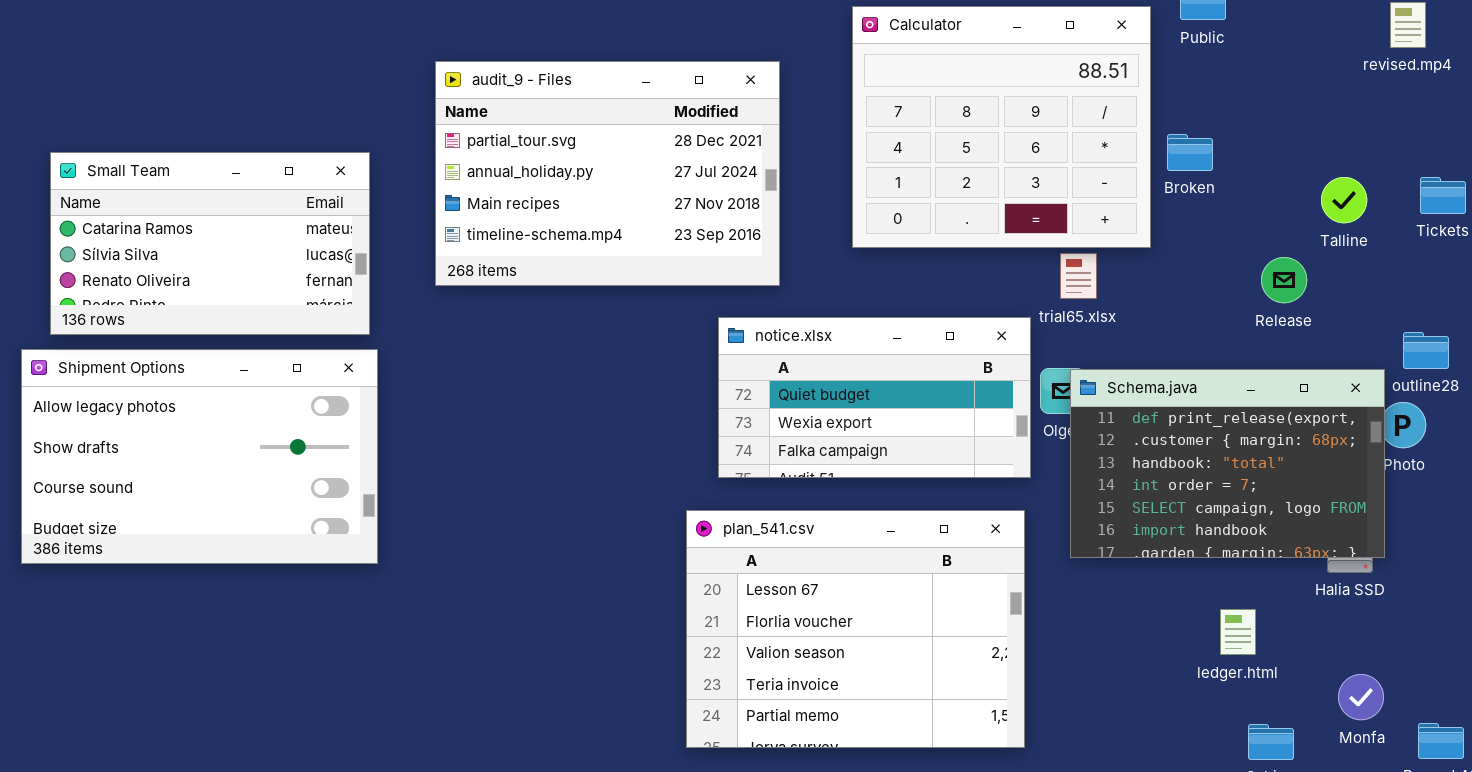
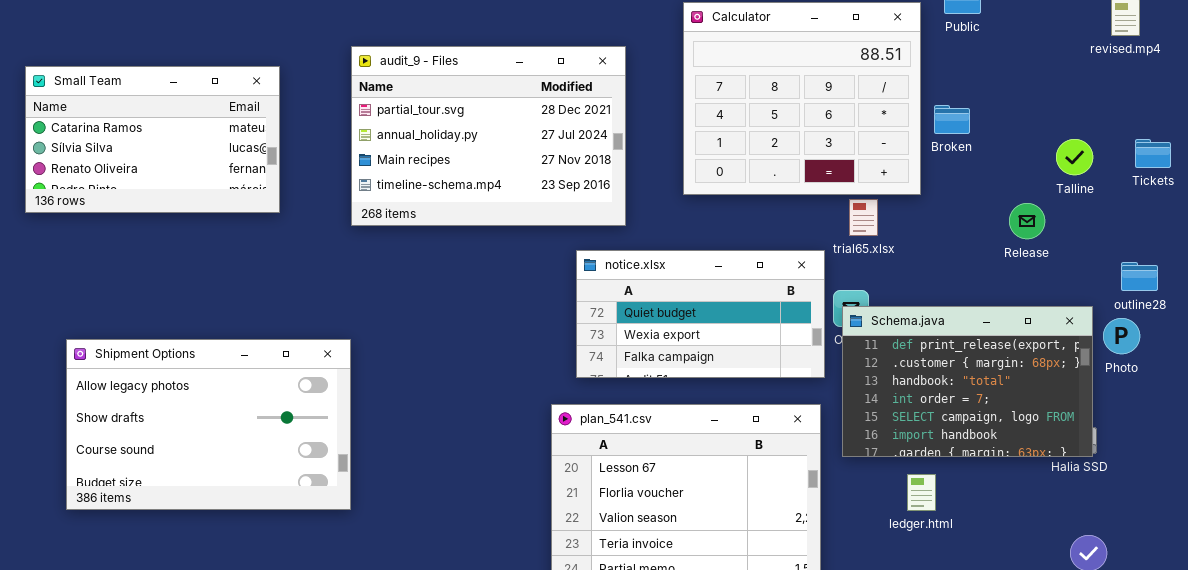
Small Team: [50,152,370,335] -> [25,66,280,213], moved
Shipment Options: [21,349,378,564] -> [66,339,351,510], moved
Schema.java: [1070,369,1385,558] -> [842,306,1093,457], moved
ledger.html: [1220,609,1256,655] -> [907,474,936,511], moved

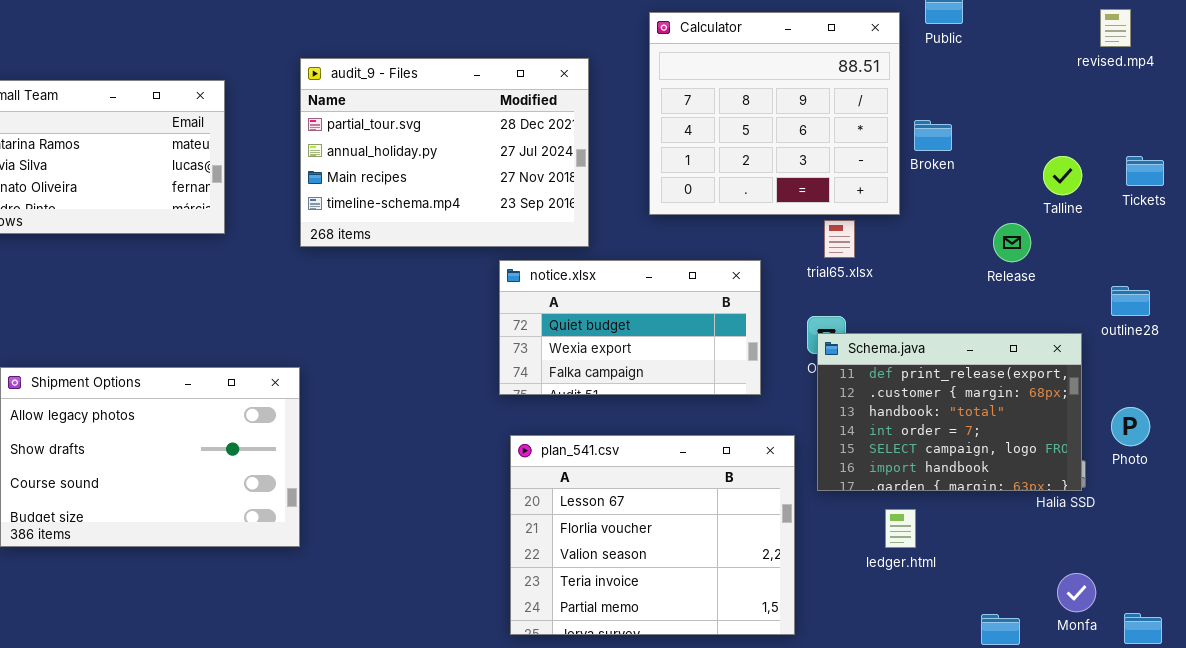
notice.xlsx: [576,250,825,378] -> [499,260,761,395], moved
Photo: [1103,318,1140,354] -> [1111,407,1150,446], moved

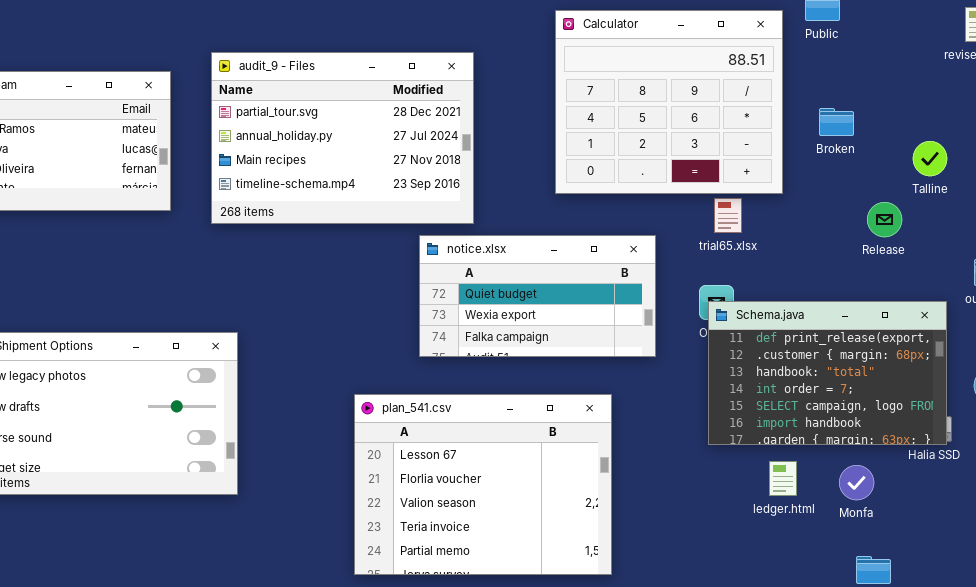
audit_9 - Files: [300,58,589,247] -> [211,52,474,224], moved
Broken: [914,120,952,151] -> [819,108,854,136], moved
plan_541.csv: [510,435,795,635] -> [354,394,612,575], moved
Monfa: [1057,573,1096,612] -> [839,465,874,500], moved

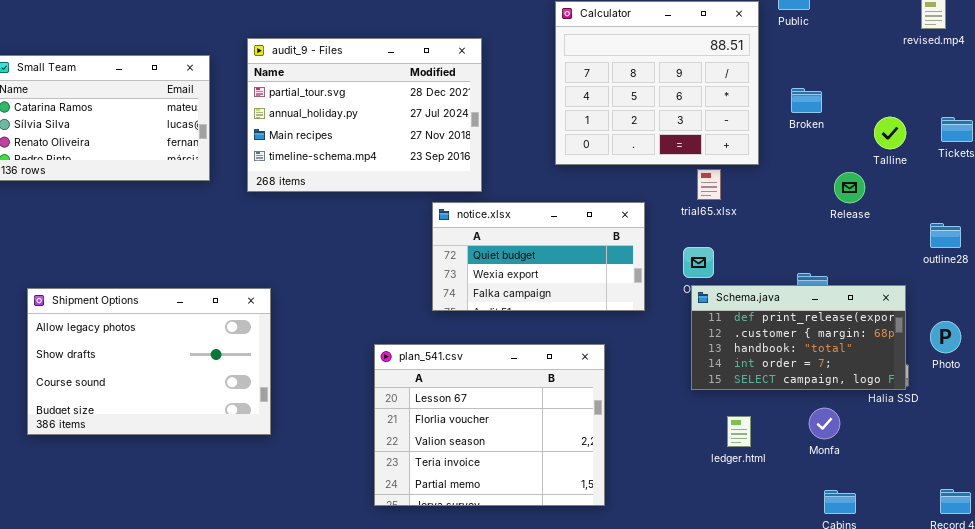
Schema.java: [708,301,947,445] -> [691,285,906,390], resized
ledger.html: [769,461,797,496] -> [727,416,751,447], moved

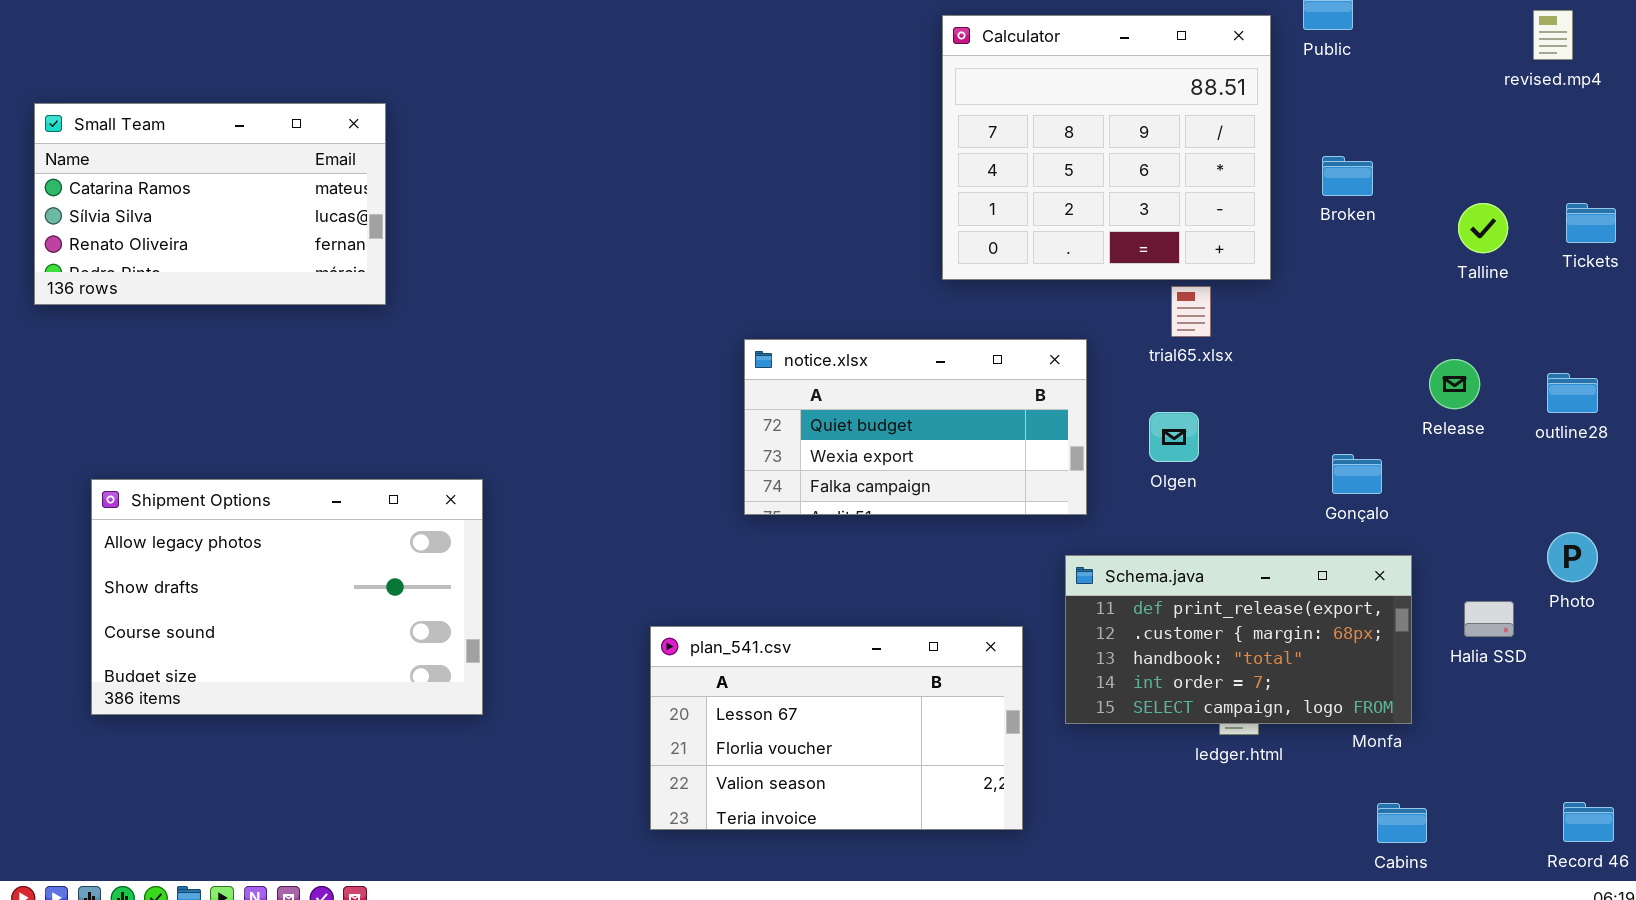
audit_9 - Files: [247,38,482,192] -> none, closed
Release: [834,172,865,203] -> [1429,359,1480,409], moved
Schema.java: [691,285,906,390] -> [1065,555,1412,724], moved
plan_541.csv: [374,344,605,506] -> [650,626,1023,830], resized

